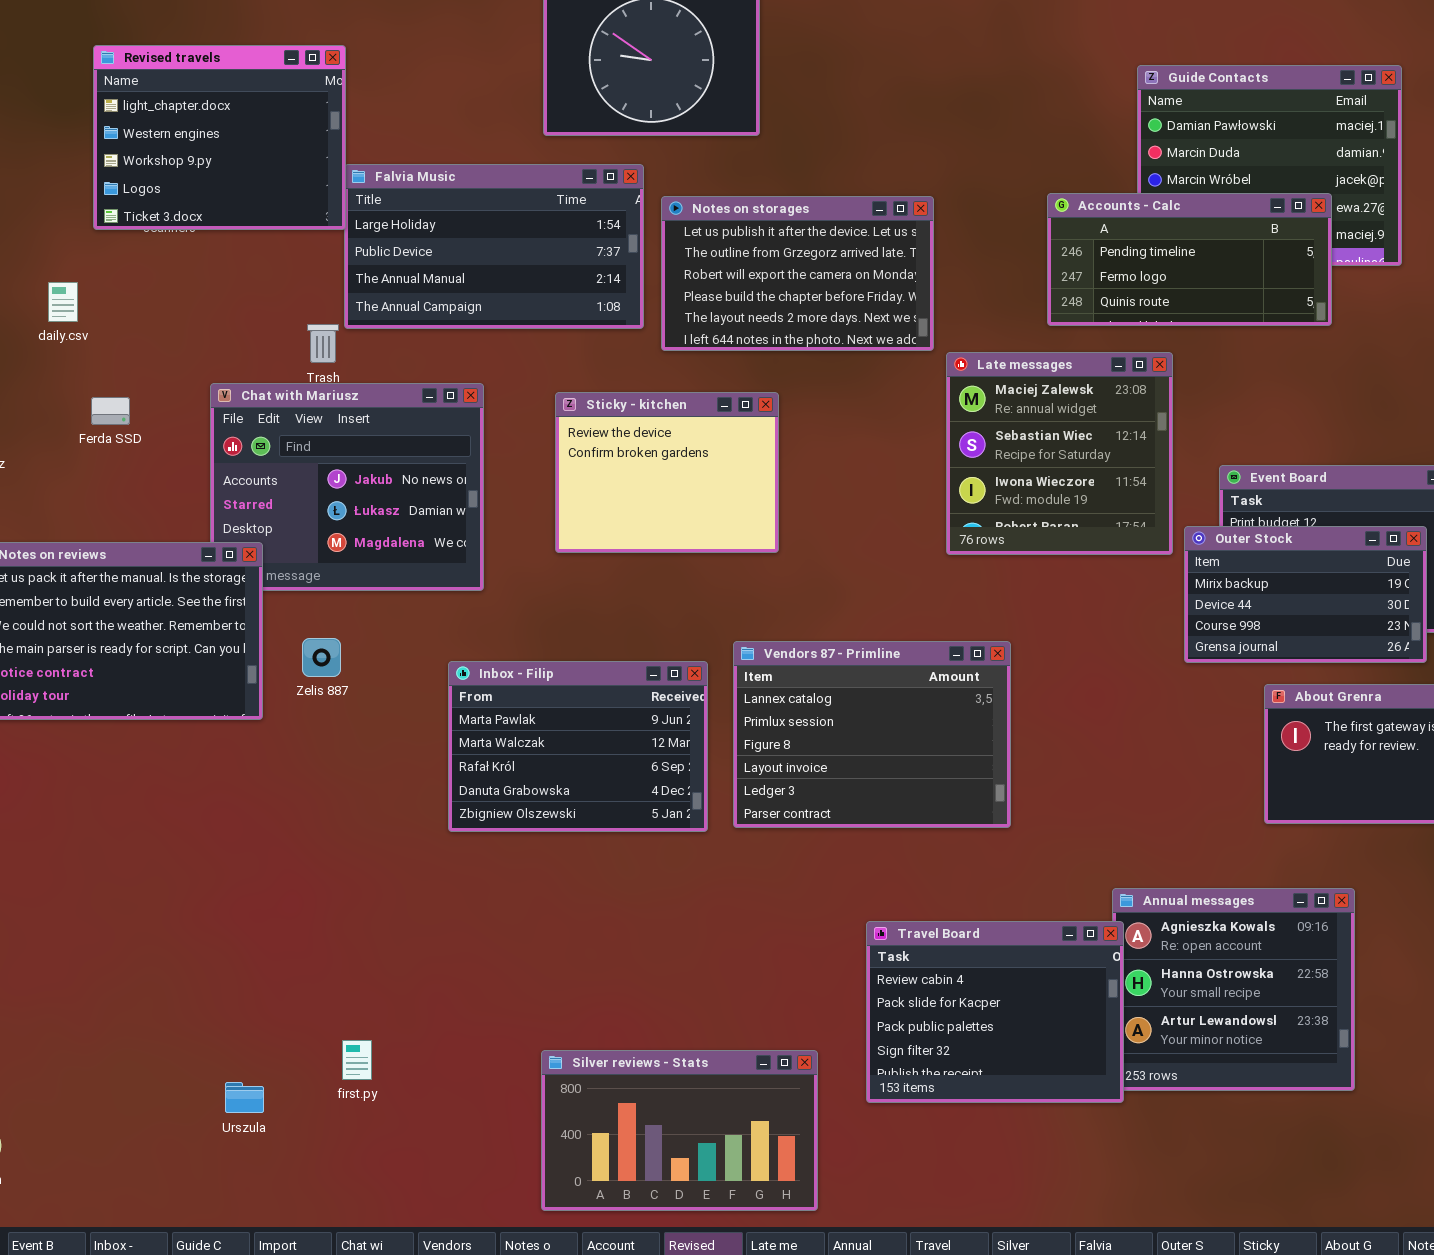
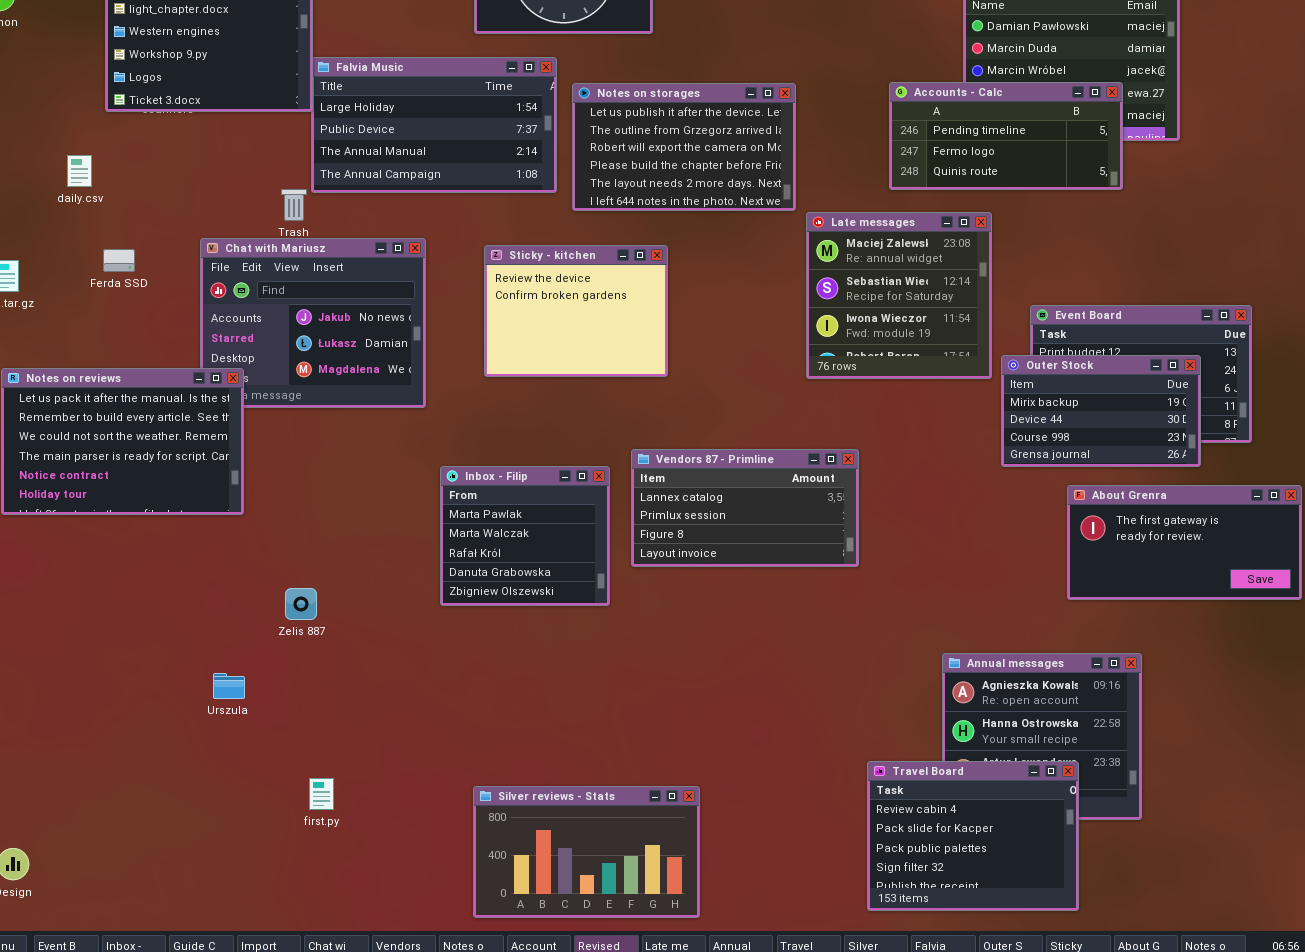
Zelis 887: [302,638,341,677] -> [285,588,317,620], moved
Vendors 87 - Primline: [733,641,1011,828] -> [631,449,859,567], resized
Inbox - Filip: [448,661,708,832] -> [440,466,610,606], resized
Travel Board: [866,921,1124,1103] -> [867,761,1079,911], moved
Urszula: [225,1082,264,1113] -> [213,673,245,699], moved

